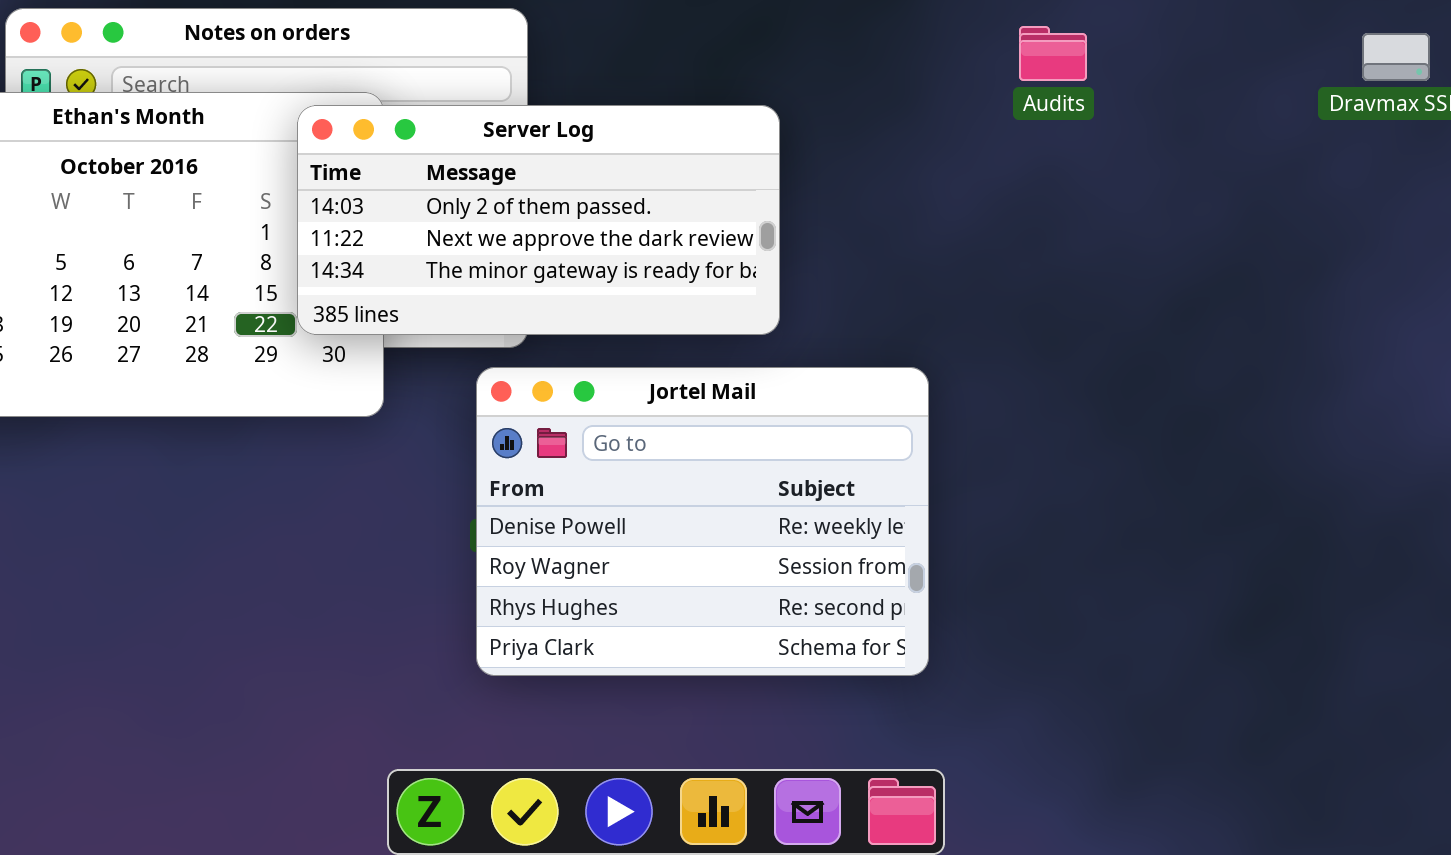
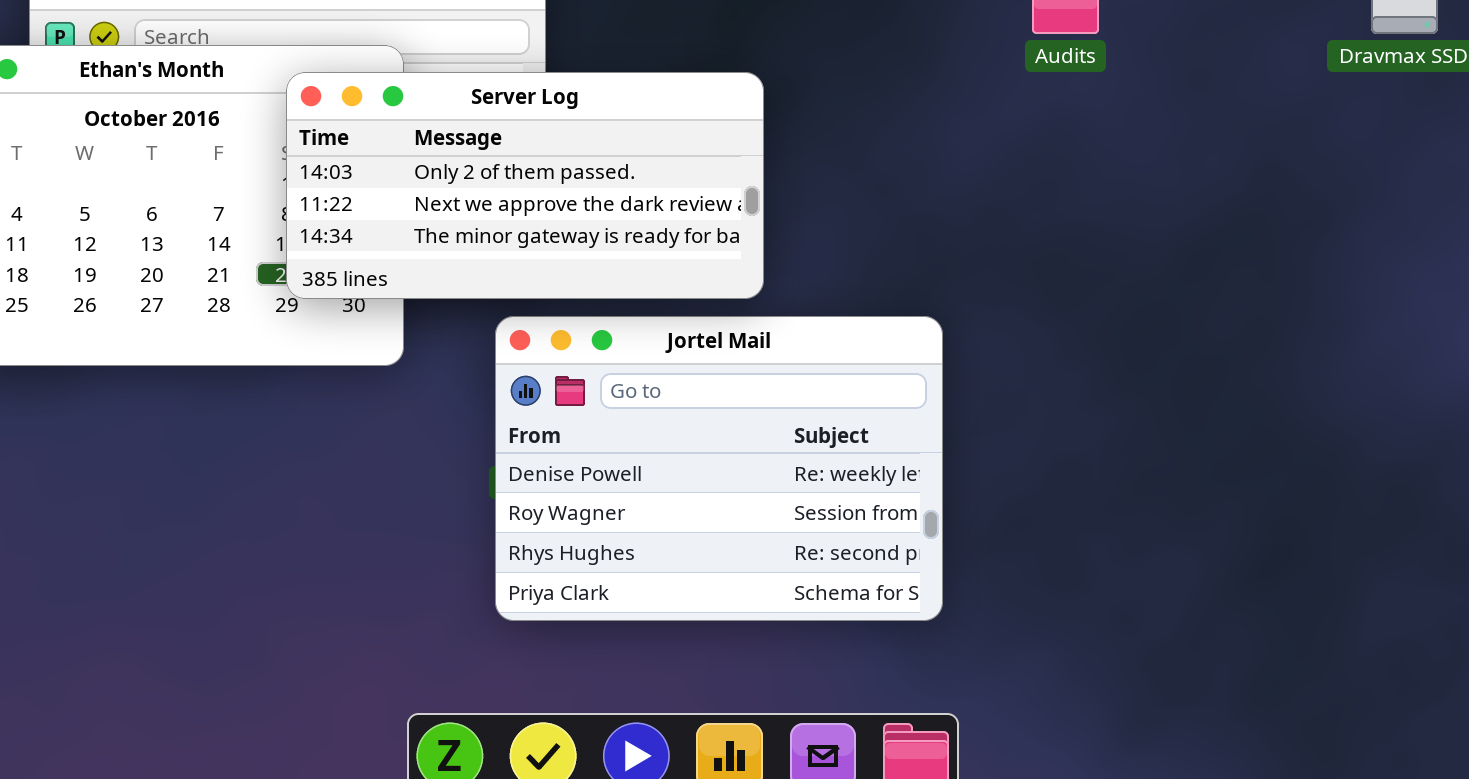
Server Log: [297,105,780,335] -> [286,72,764,299], moved

